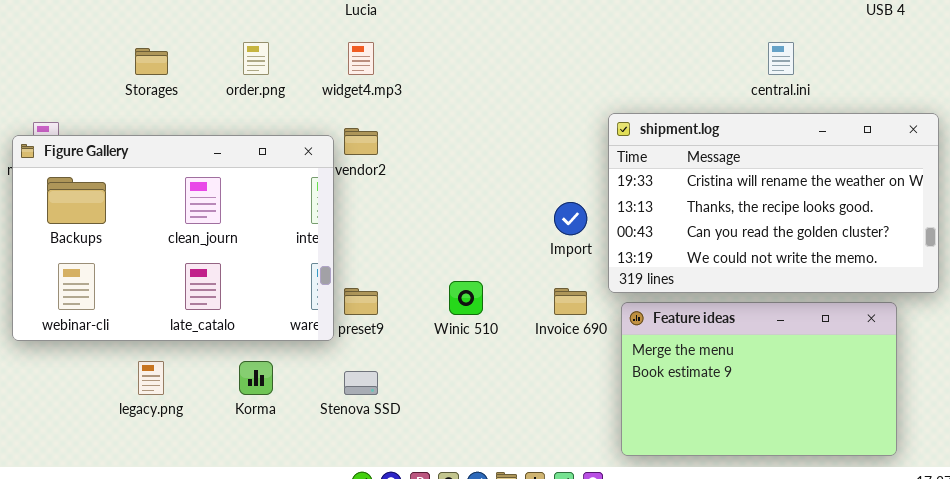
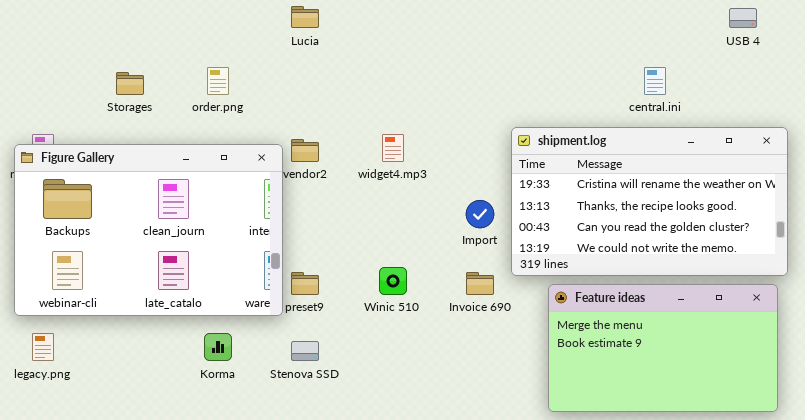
widget4.mp3: [348,42,374,75] -> [382,134,404,162], moved
Feature ideas: [621,302,897,456] -> [548,284,778,412], moved
legacy.png: [138,361,164,395] -> [32,333,54,361], moved

